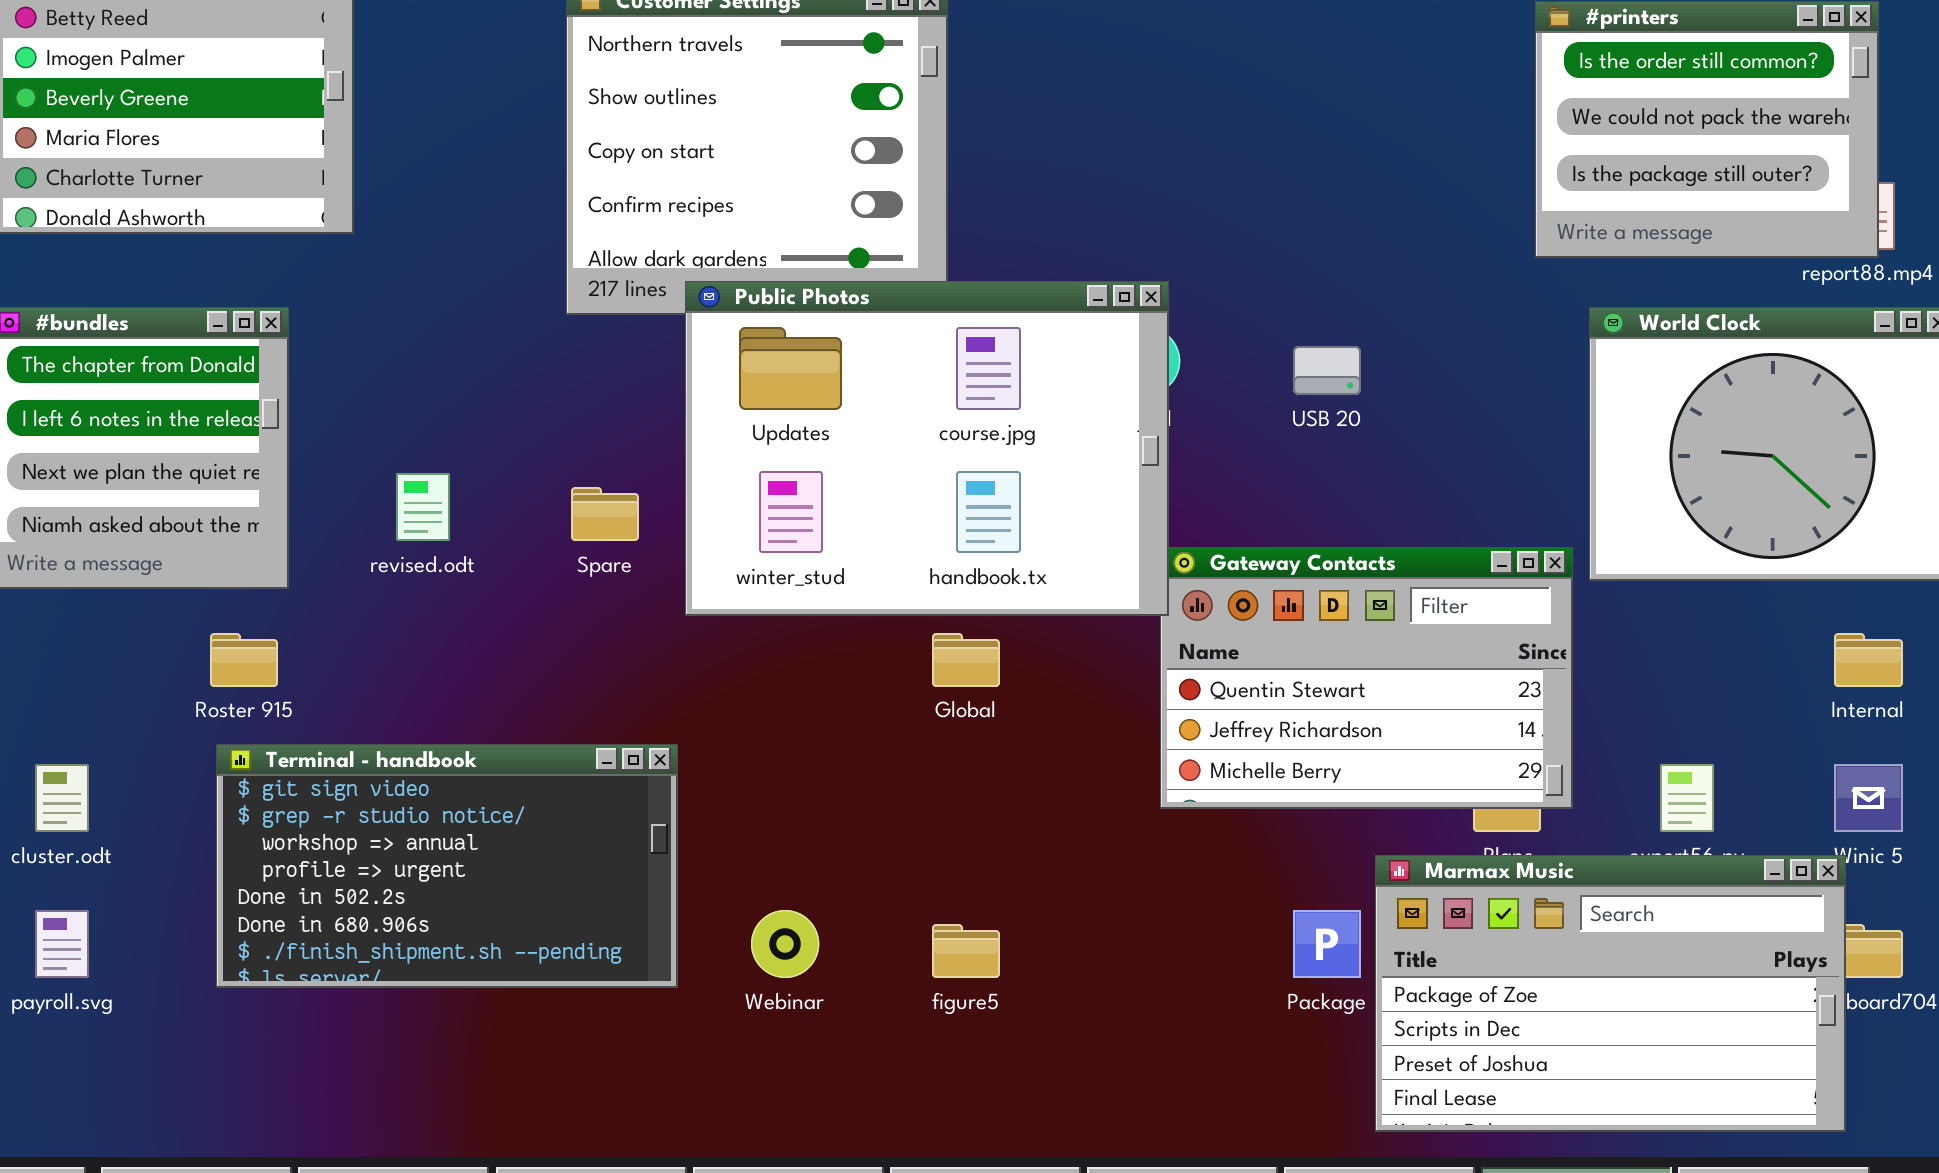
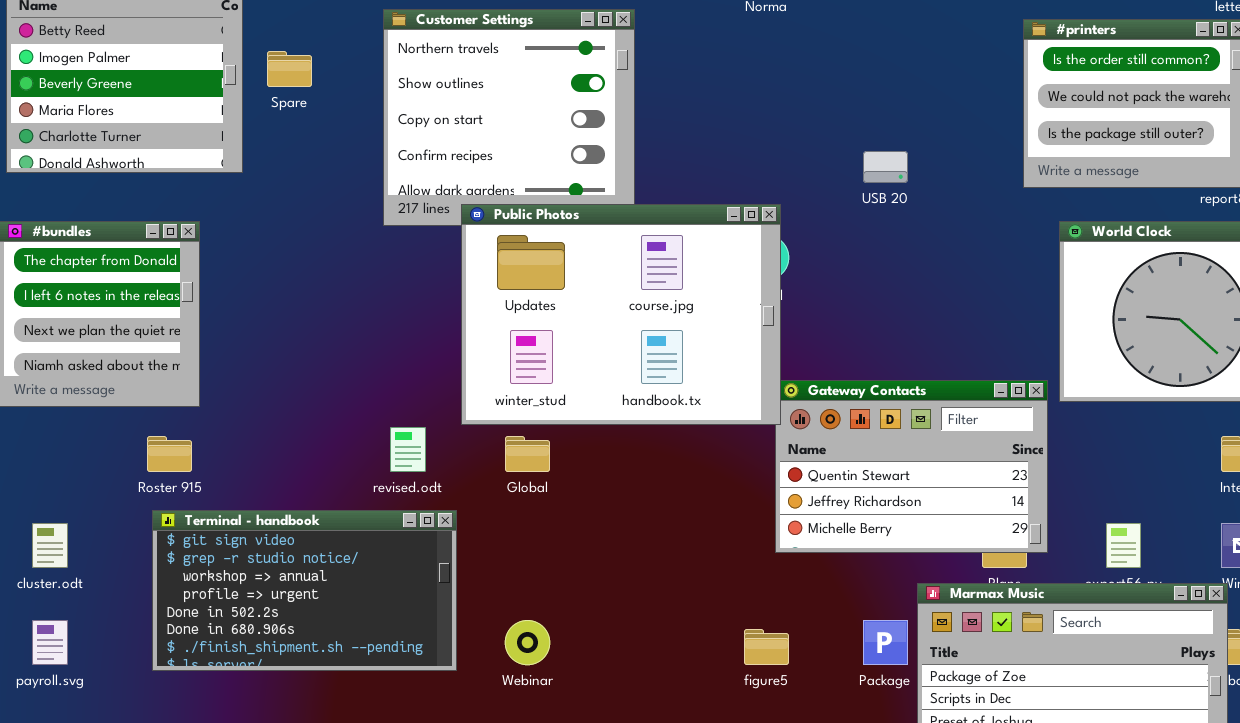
USB 20: [1293,346,1361,395] -> [863,151,908,183], moved
revised.odt: [396,473,450,541] -> [390,427,426,472], moved
Spare: [571,487,639,541] -> [267,51,312,87], moved
Global: [932,633,1000,687] -> [505,436,550,472], moved
figure5: [932,924,1000,978] -> [744,629,789,665], moved

